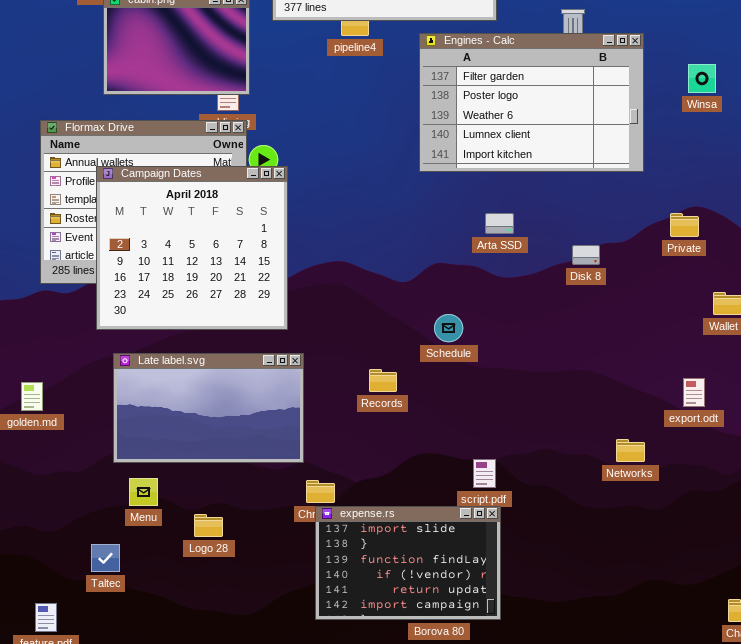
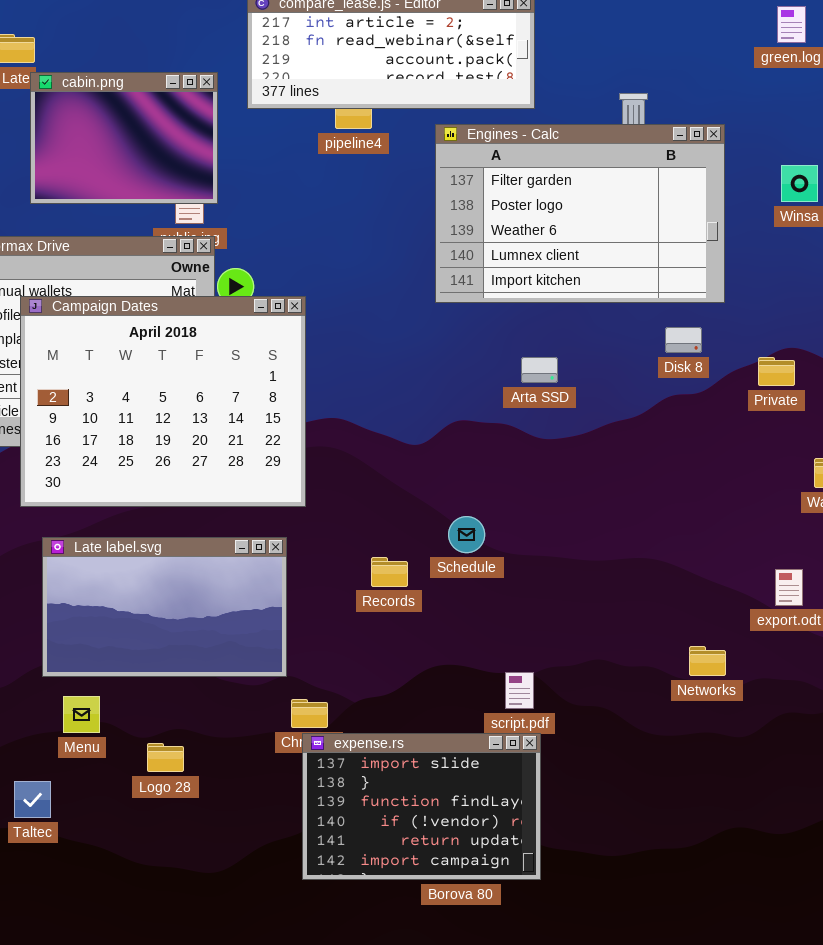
Campaign Dates: [96,166,288,330] -> [20,296,306,507], resized
Disk 8: [572,245,600,265] -> [665,327,702,353], moved
Schedule: [434,314,463,342] -> [448,516,485,553], moved

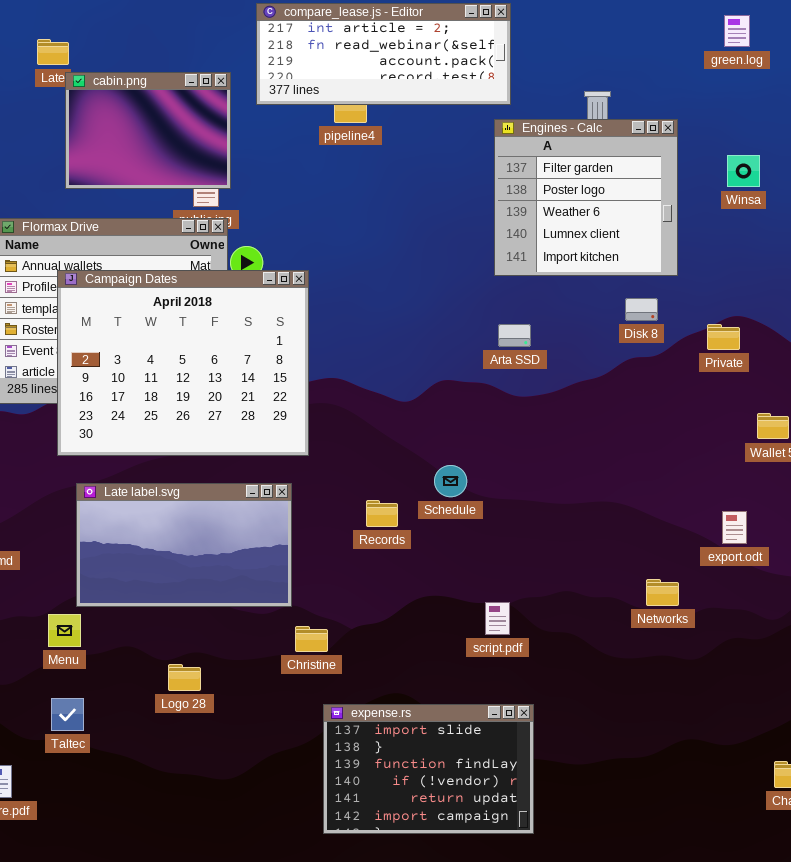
Engines - Calc: [435,124,725,303] -> [494,119,678,276], resized
Menu: [63,696,100,733] -> [48,614,81,647], moved
expense.rs: [302,733,541,880] -> [323,704,534,834], moved

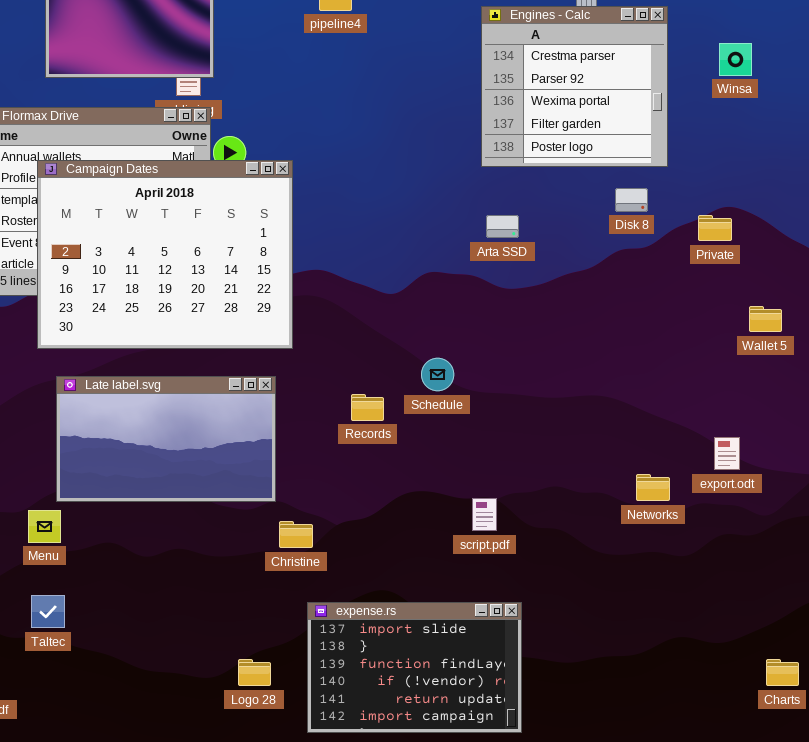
Engines - Calc: [494,119,678,276] -> [481,6,668,167], scrolled up 3 rows
export.odt: [722,511,747,544] -> [714,437,740,470], moved
Logo 28: [168,664,201,691] -> [238,659,271,686], moved

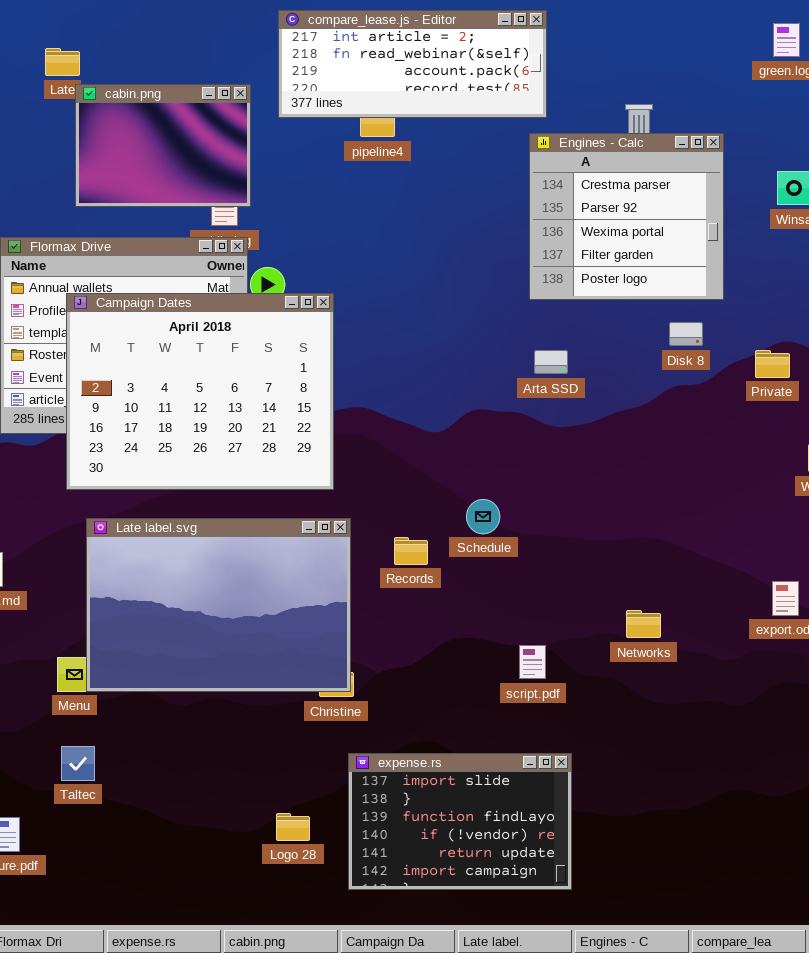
Late label.svg: [56,376,276,502] -> [86,518,351,692], resized
Networks: [636,474,670,501] -> [626,610,661,638], moved

